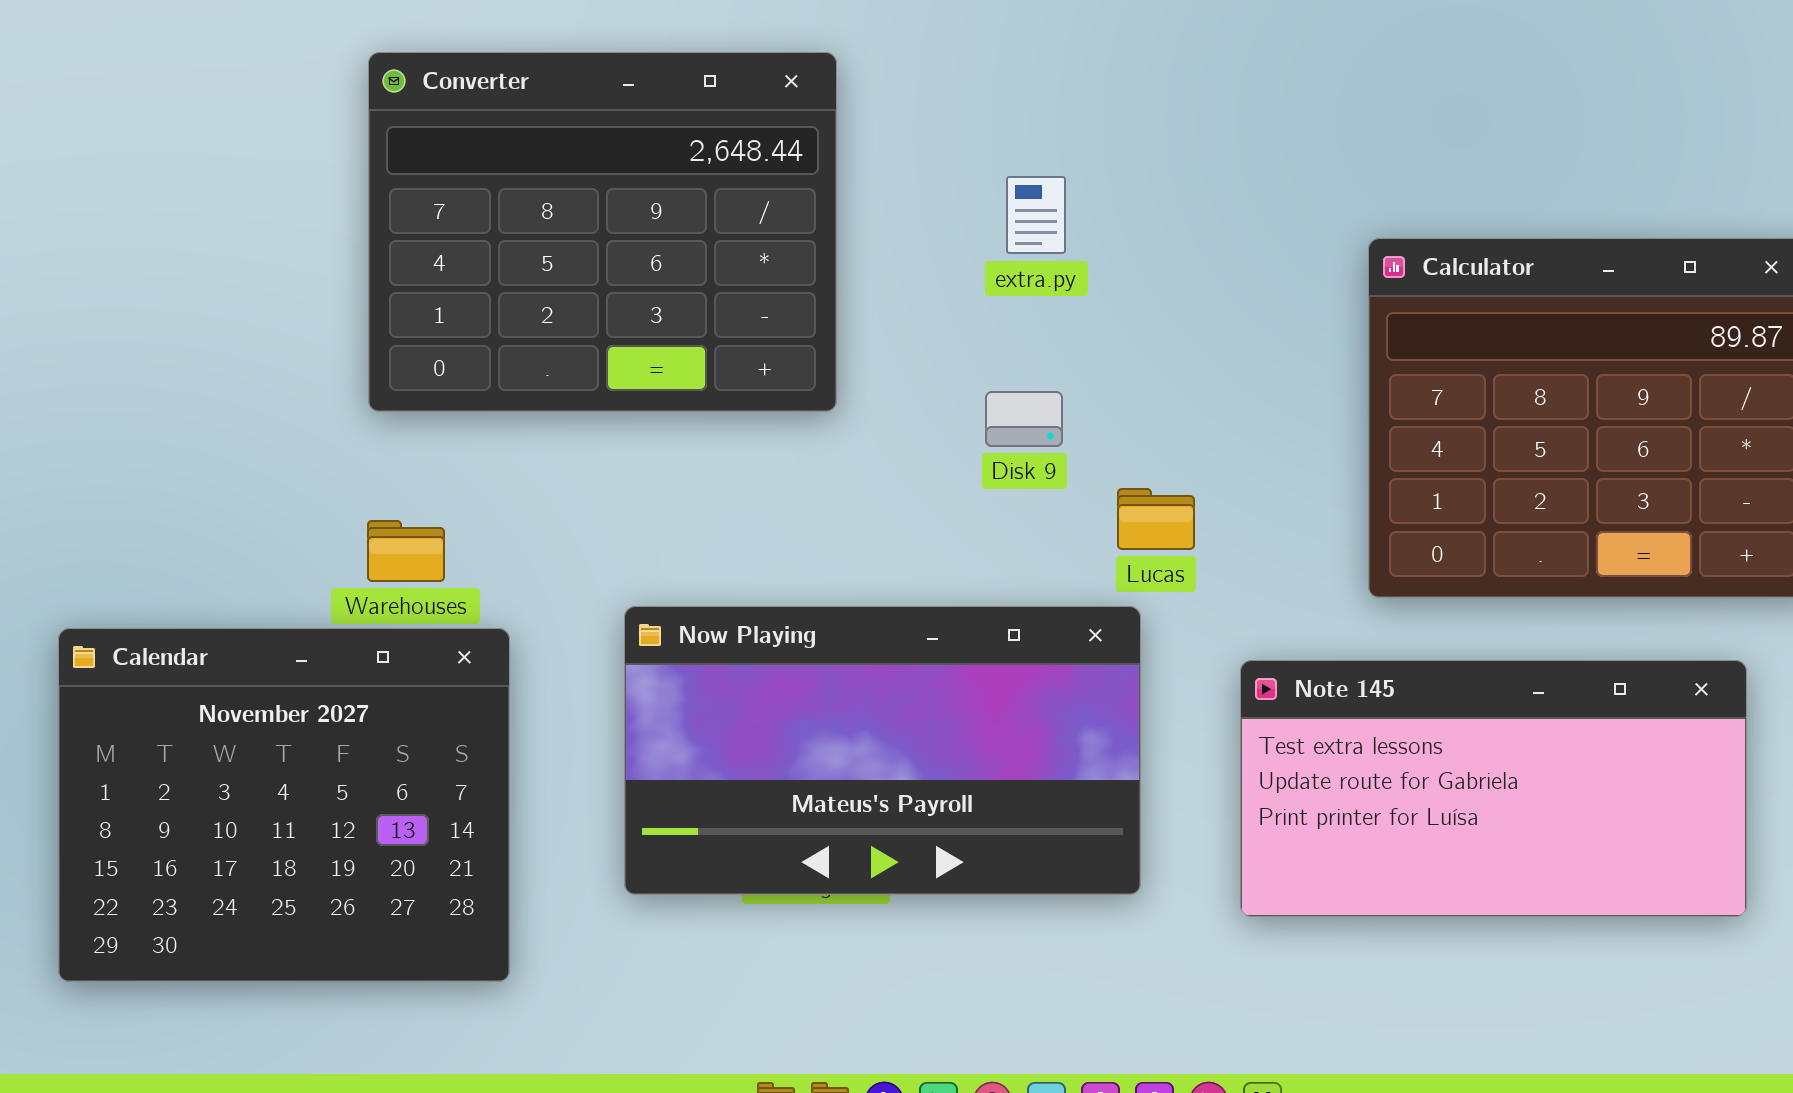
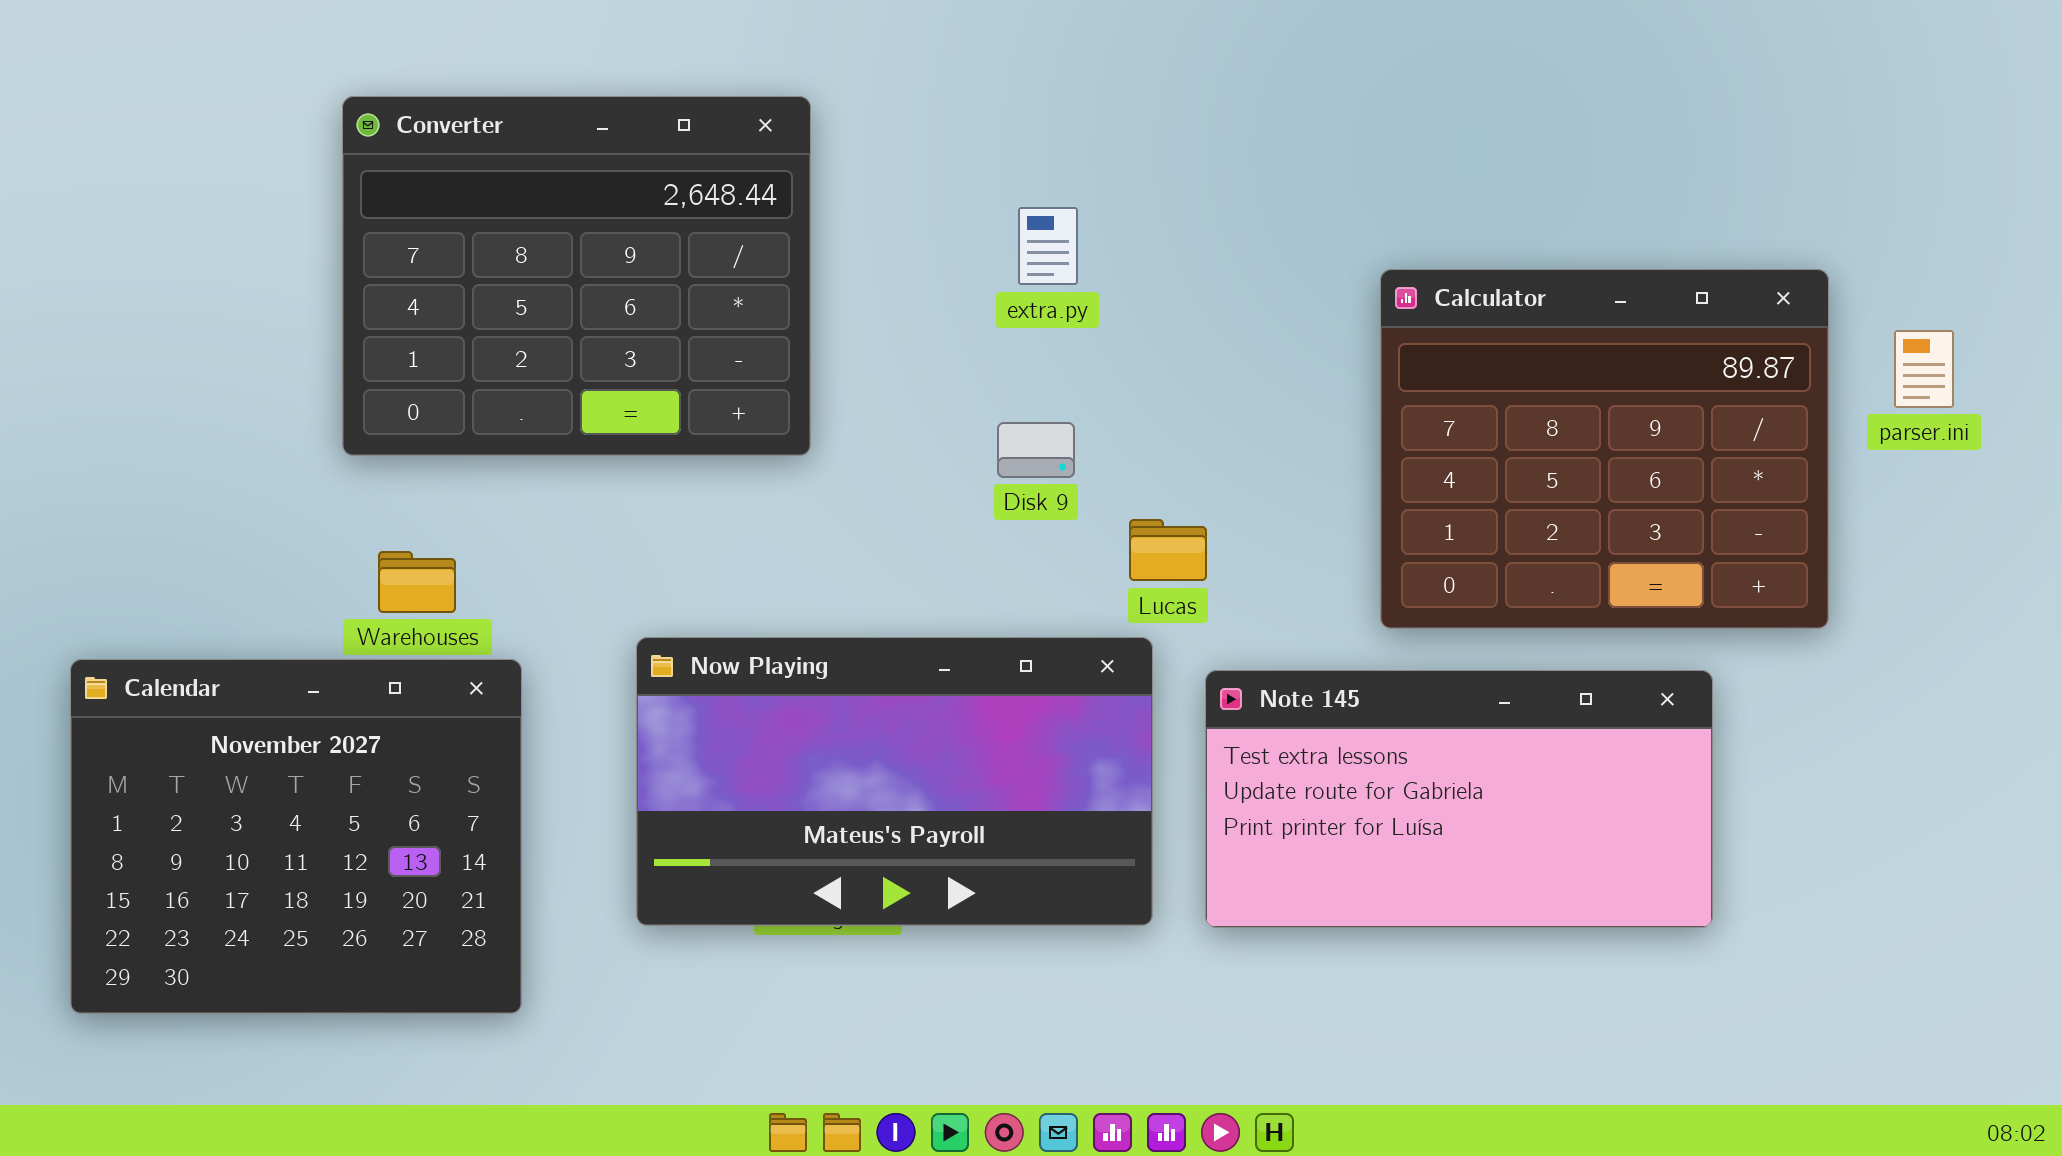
Converter: [368,52,837,412] -> [342,96,811,456], moved
Note 145: [1240,660,1747,917] -> [1205,670,1713,928], moved

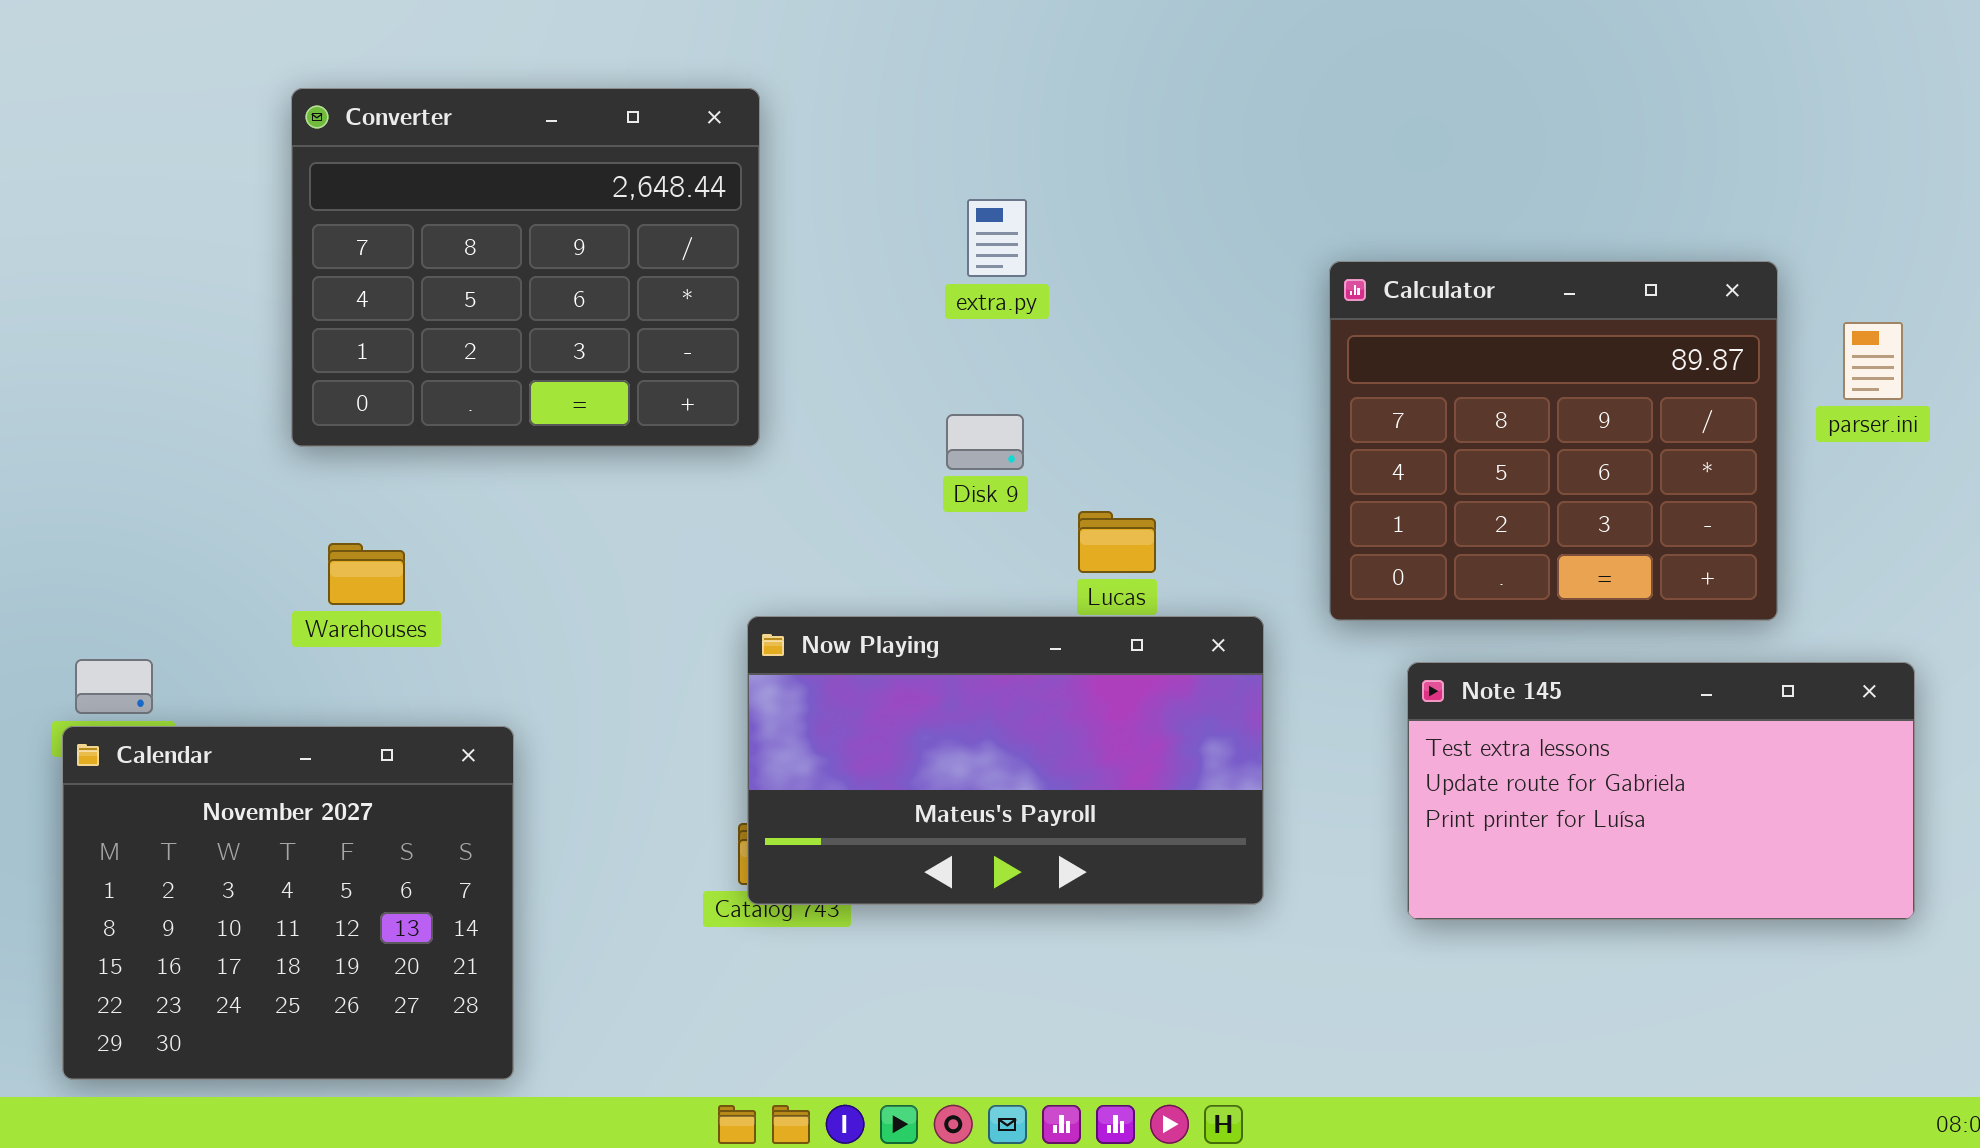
Now Playing: [636,637,1153,926] -> [747,616,1264,905], moved
Calendar: [70,659,522,1014] -> [62,726,514,1080], moved
Note 145: [1205,670,1713,928] -> [1407,662,1915,920], moved

